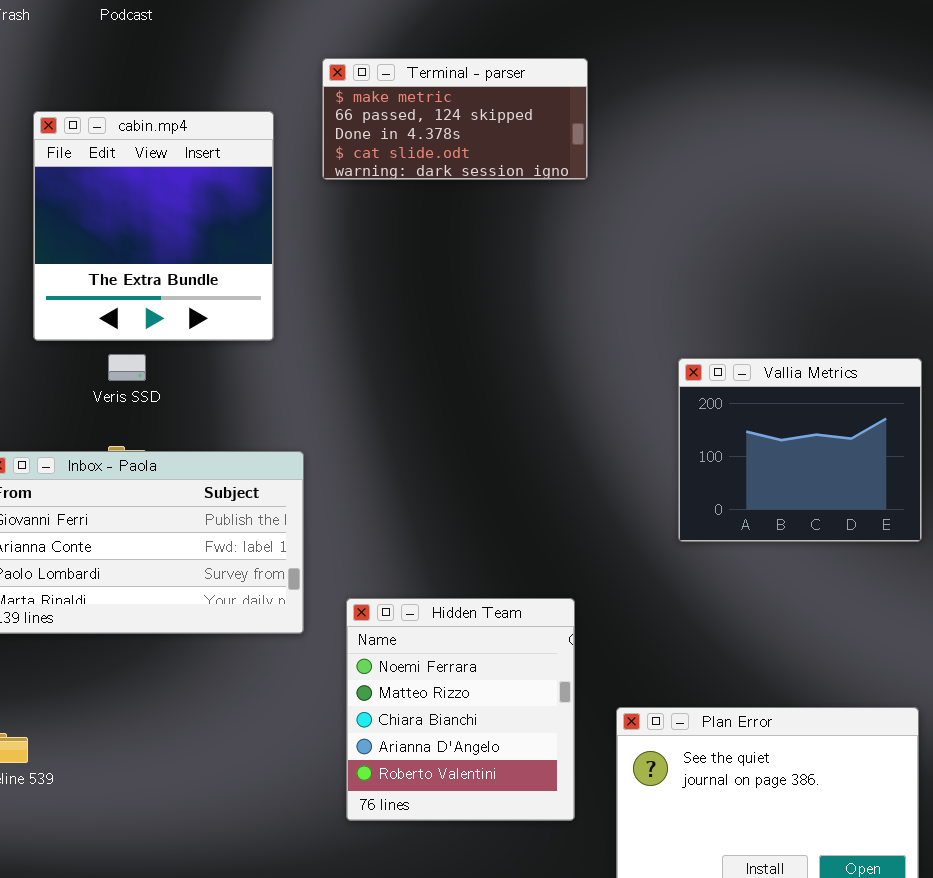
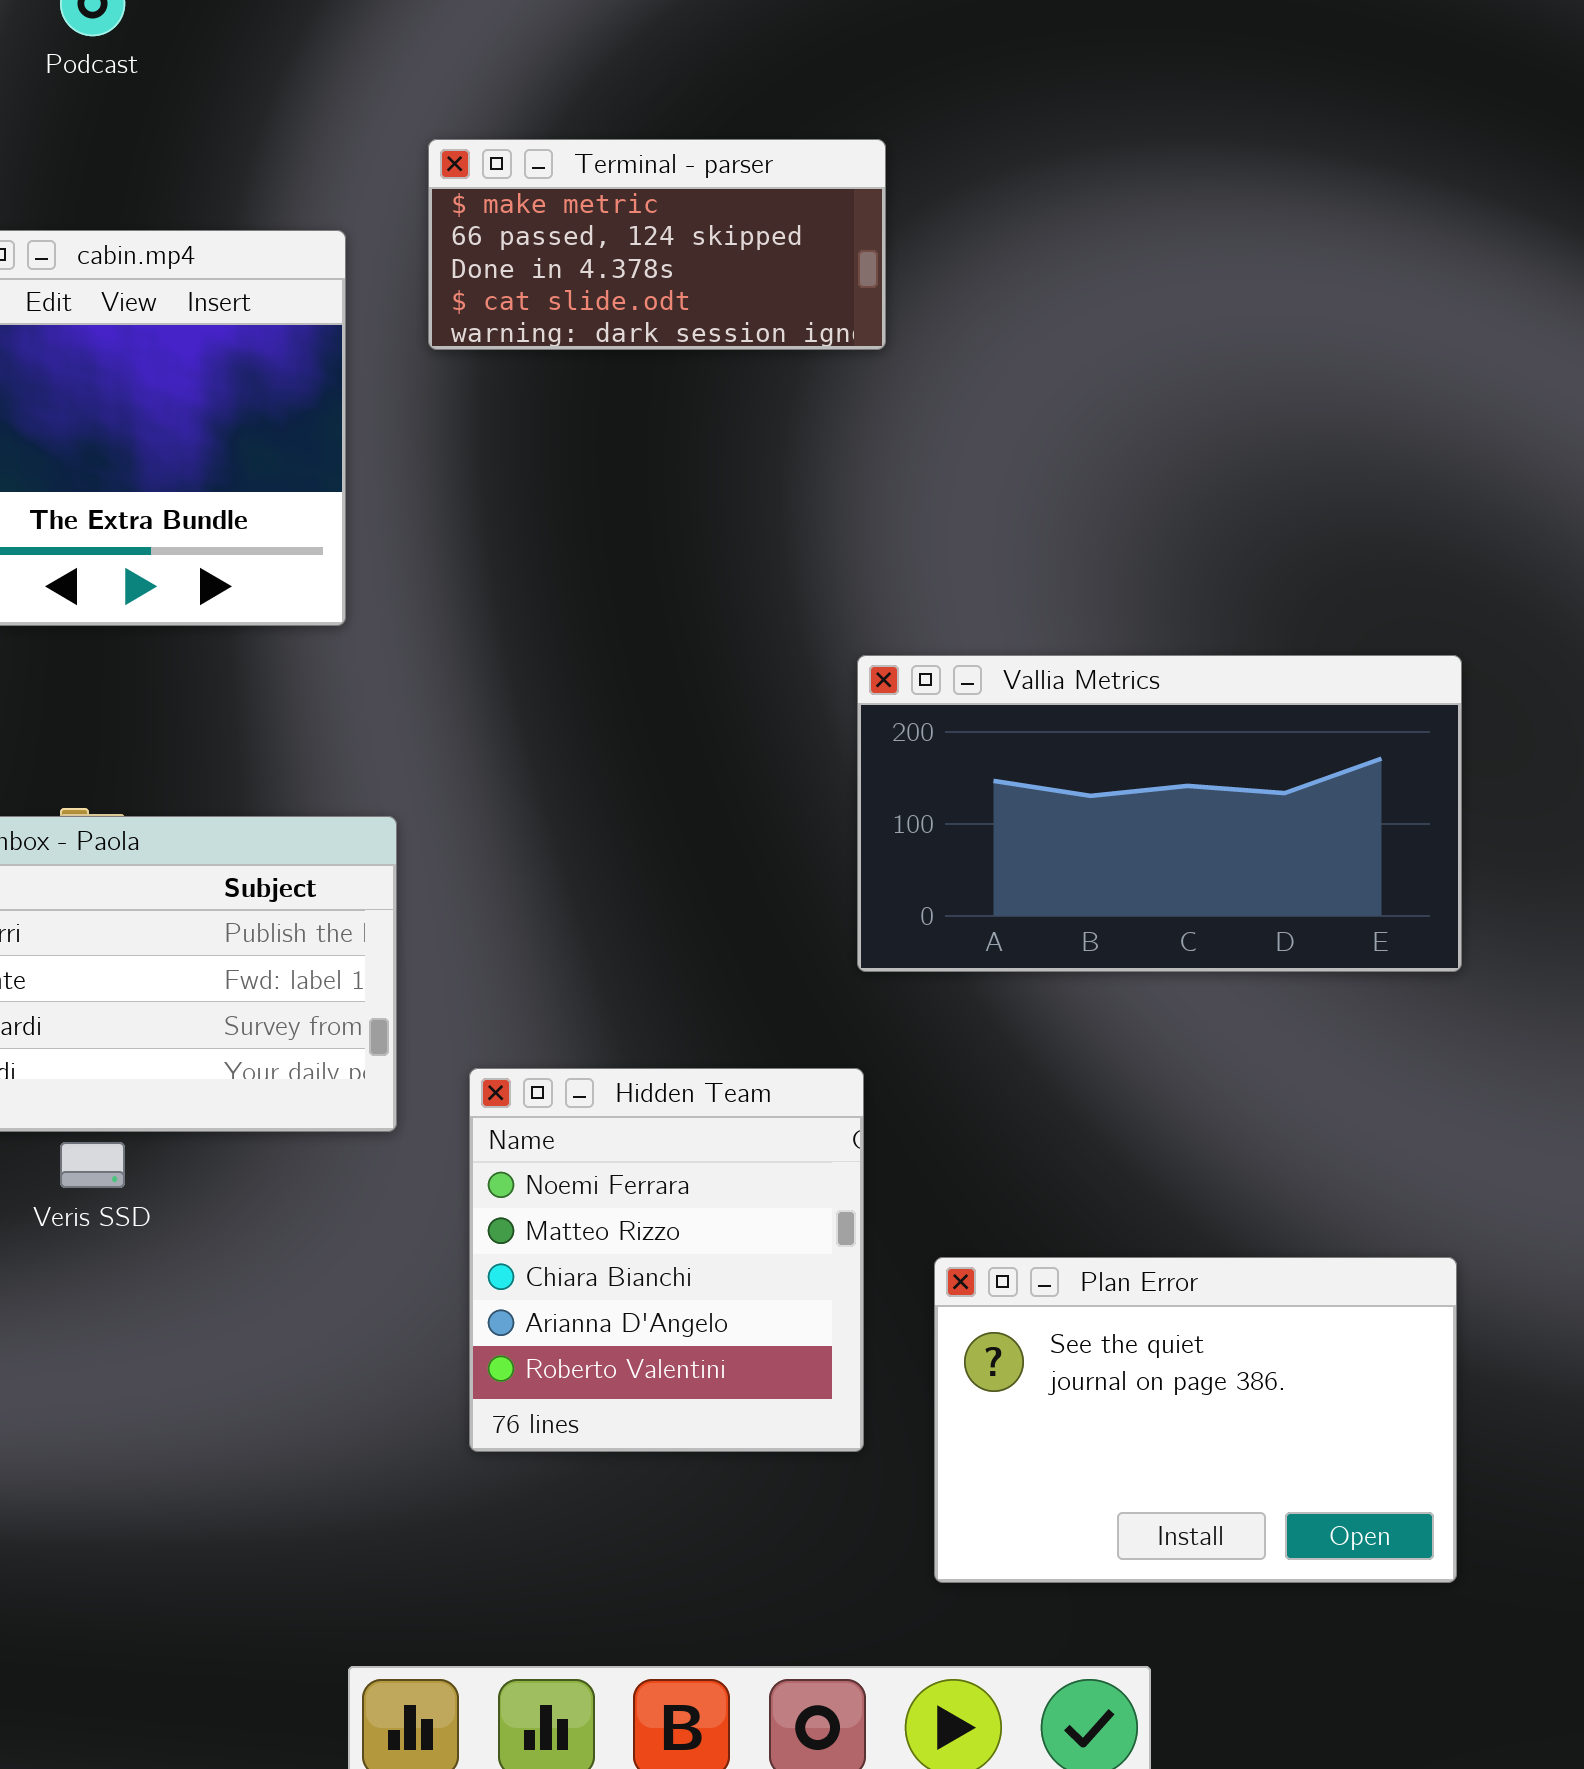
Veris SSD: [108,354,146,381] -> [60,1142,125,1188], moved
Vallia Metrics: [678,358,922,542] -> [857,655,1462,972], resized

